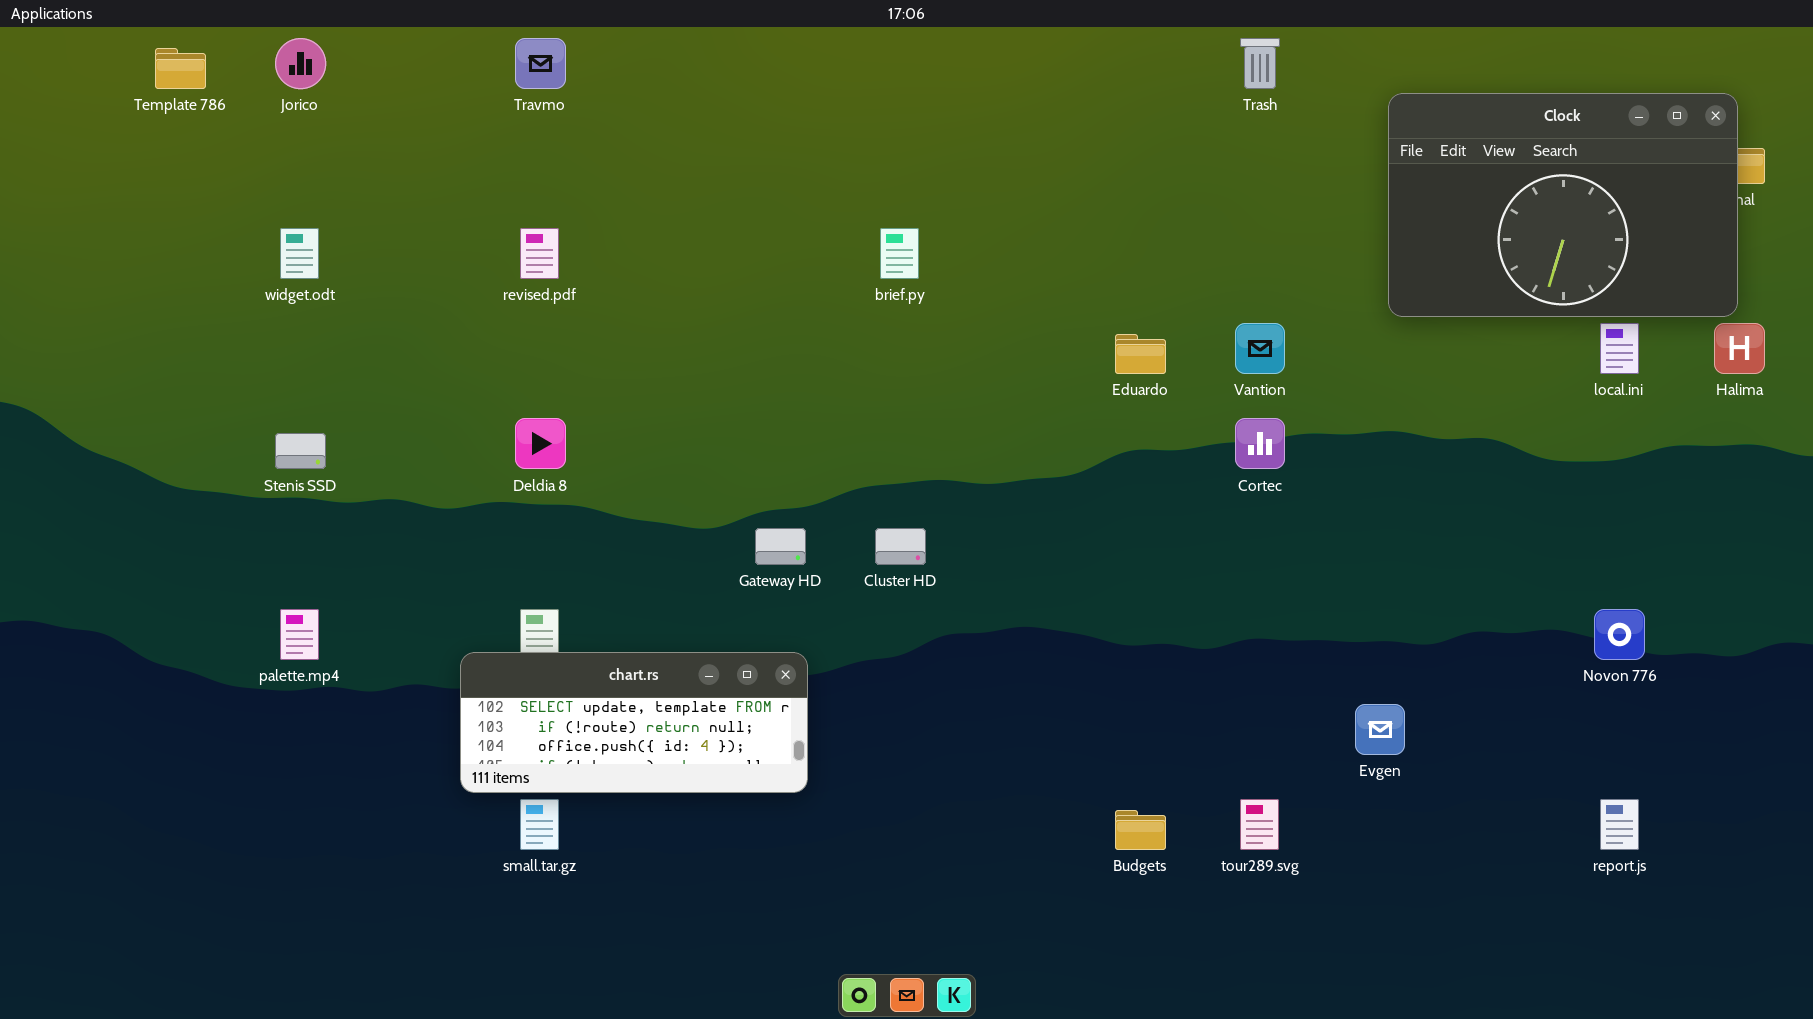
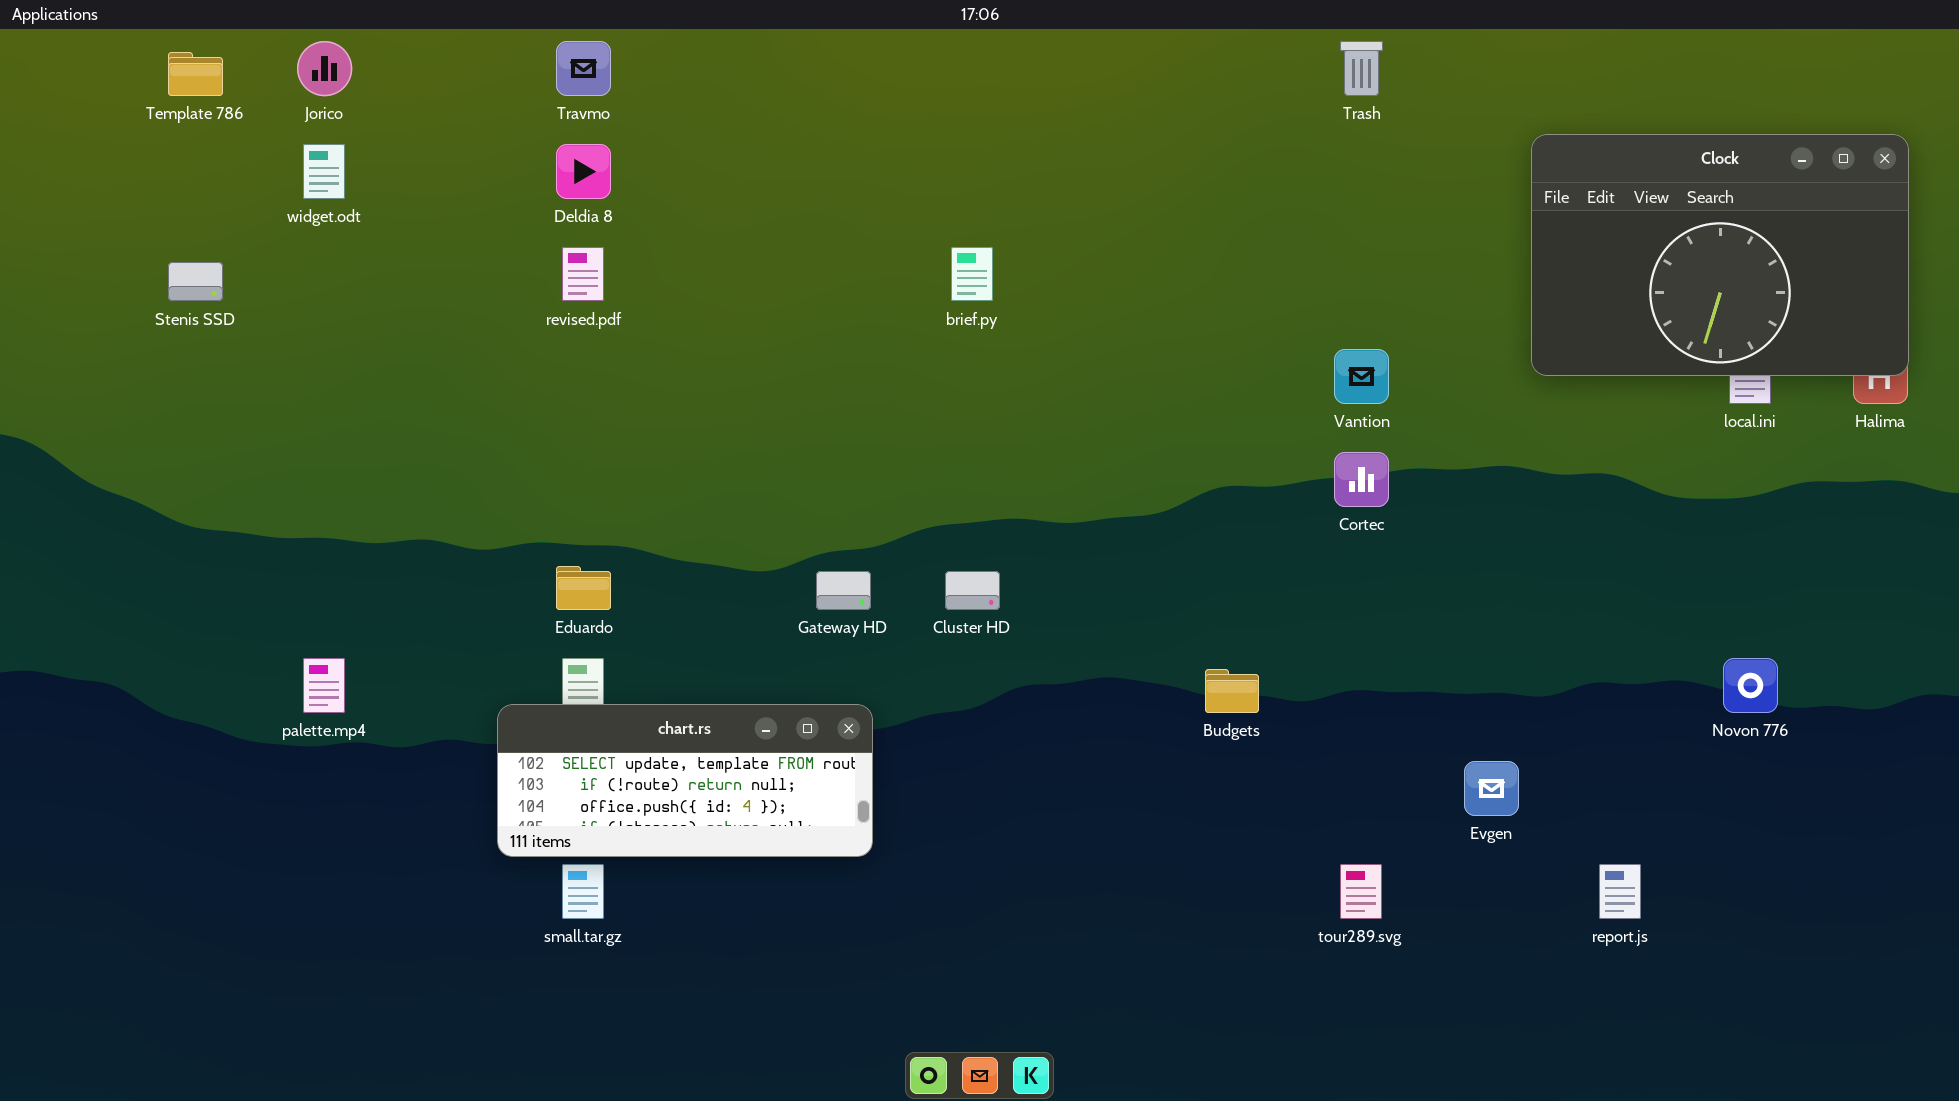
Clock: [1388,93,1738,317] -> [1531,134,1909,376], moved
widget.odt: [280,228,319,279] -> [303,144,345,199], moved
Eduardo: [1115,334,1166,374] -> [556,566,611,610], moved
Deldia 8: [515,418,566,469] -> [556,144,611,199], moved
Stenis SSD: [275,433,326,469] -> [168,262,223,301], moved
report.js: [1600,799,1639,850] -> [1599,864,1641,919], moved
Budgets: [1115,810,1166,850] -> [1205,669,1259,713], moved

